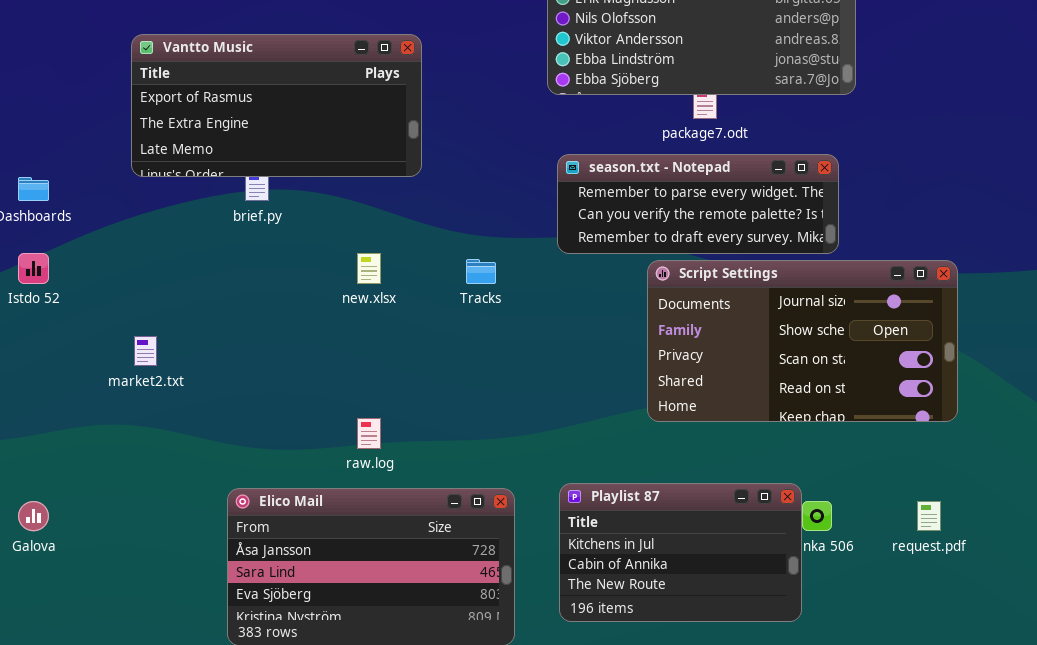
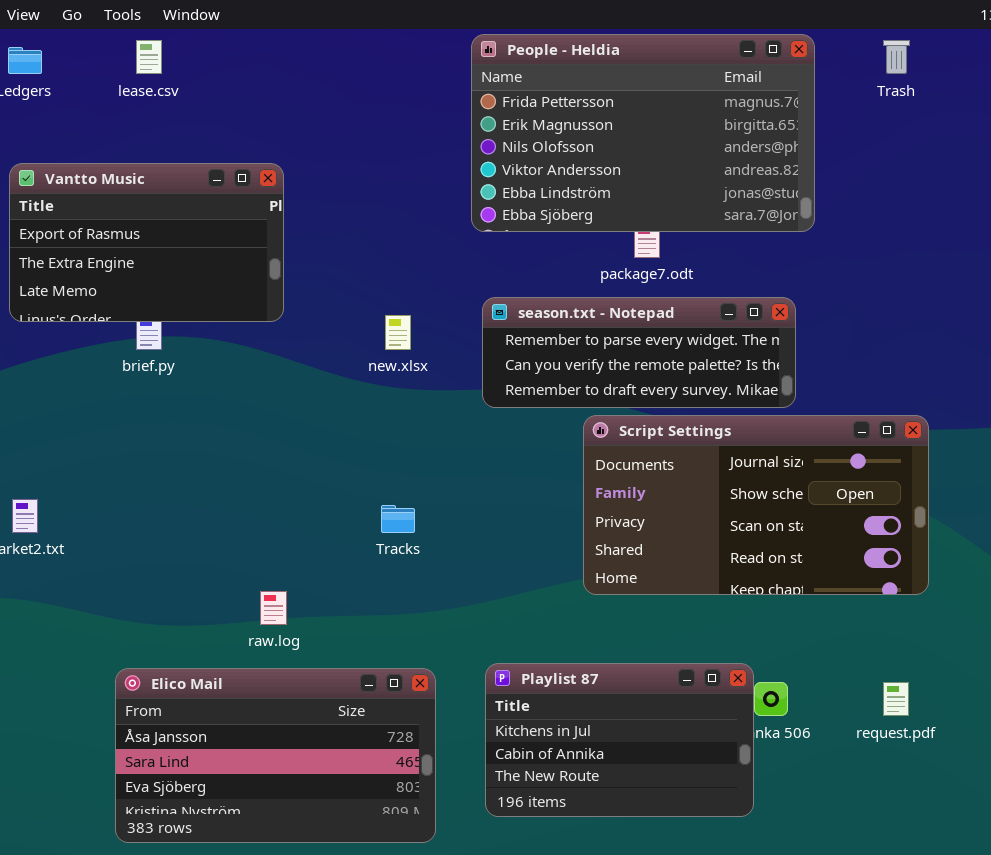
Vantto Music: [131,34,422,177] -> [9,163,284,322], resized
new.xlsx: [357,253,381,284] -> [385,315,411,350], moved
Tracks: [466,259,496,284] -> [381,505,415,533], moved

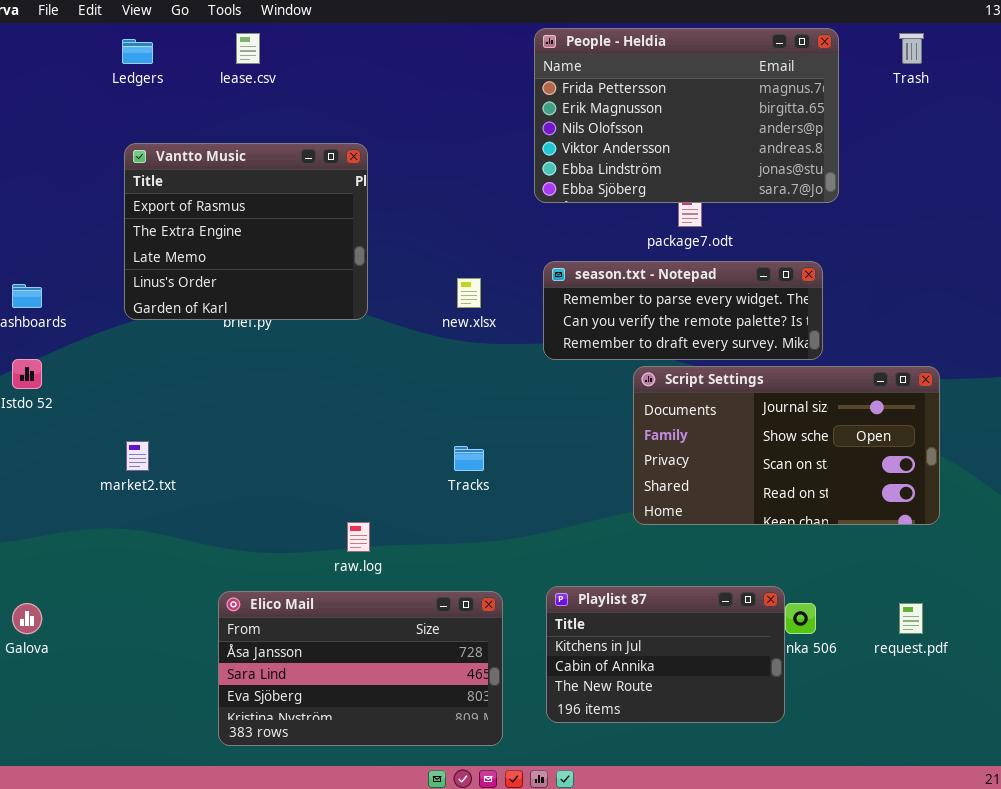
Vantto Music: [9,163,284,322] -> [124,143,368,320], resized

